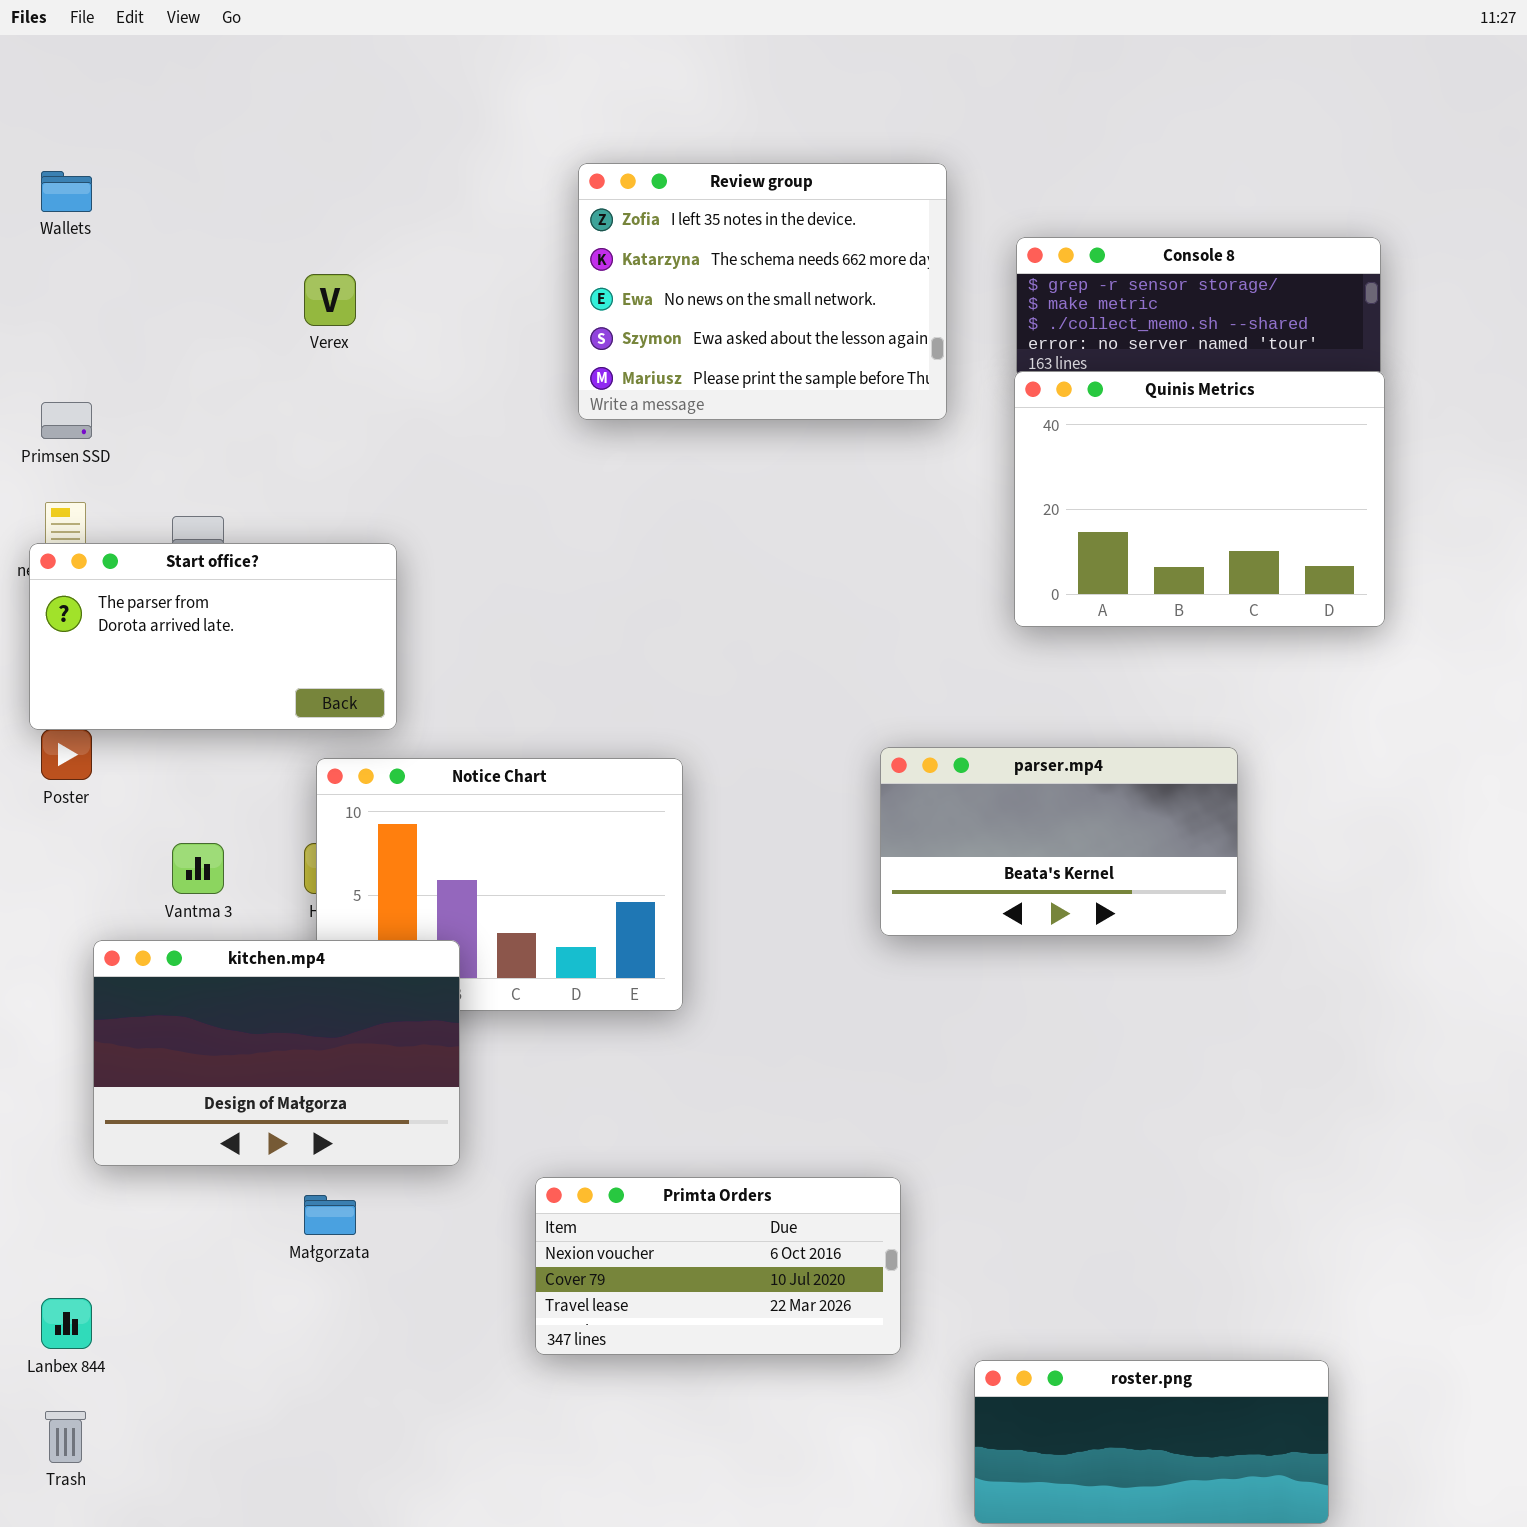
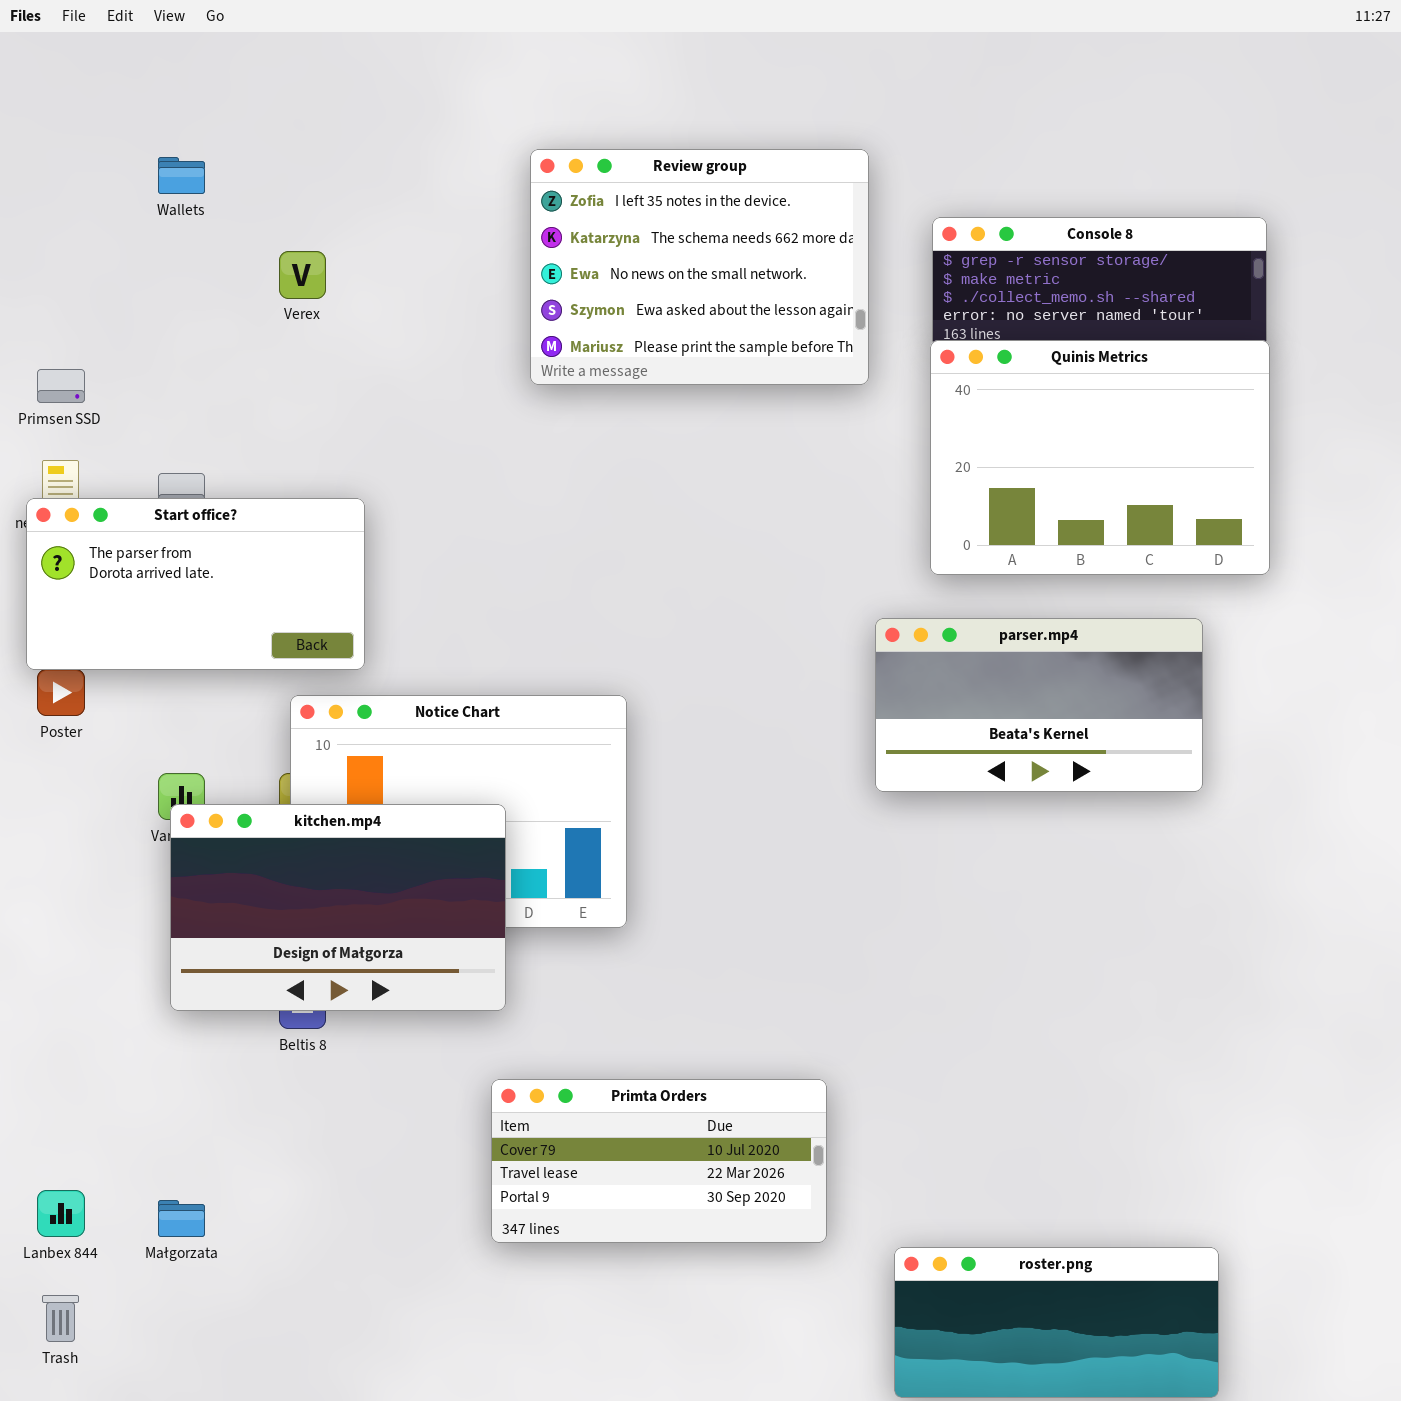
Wallets: [41,171,92,212] -> [158,157,205,194], moved
parser.mp4: [880,747,1238,936] -> [875,618,1203,792], moved
kitchen.mp4: [93,940,460,1166] -> [170,804,506,1011], moved
Primta Orders: [535,1177,901,1355] -> [491,1079,827,1243], scrolled down 1 row
Małgorzata: [304,1195,356,1235] -> [158,1200,205,1237], moved

